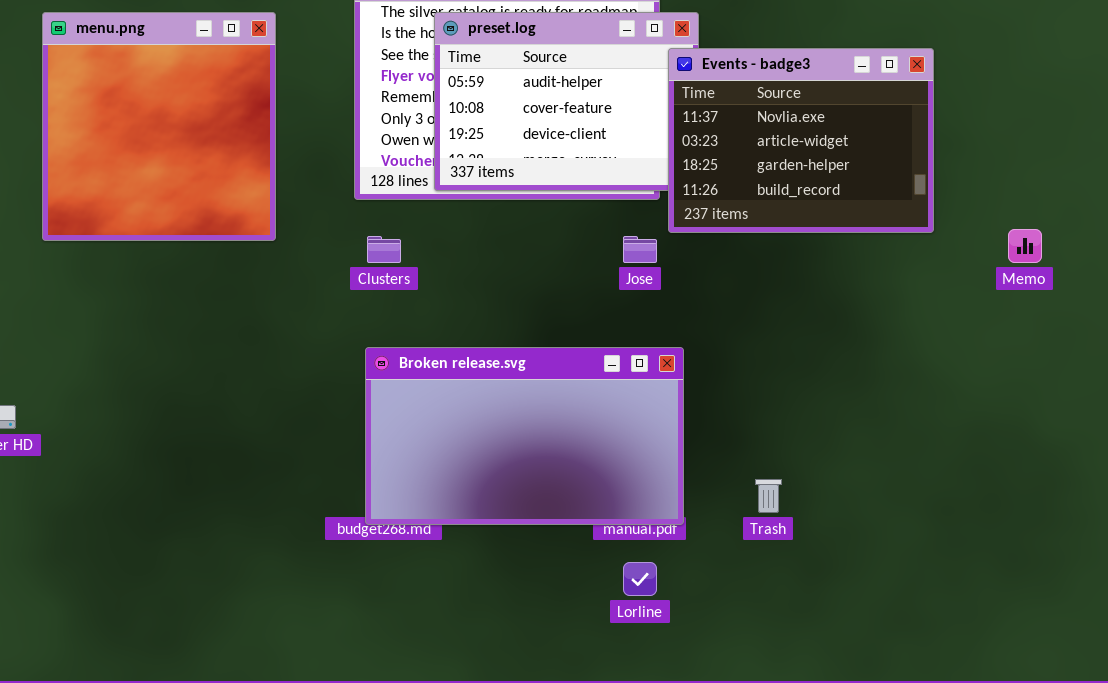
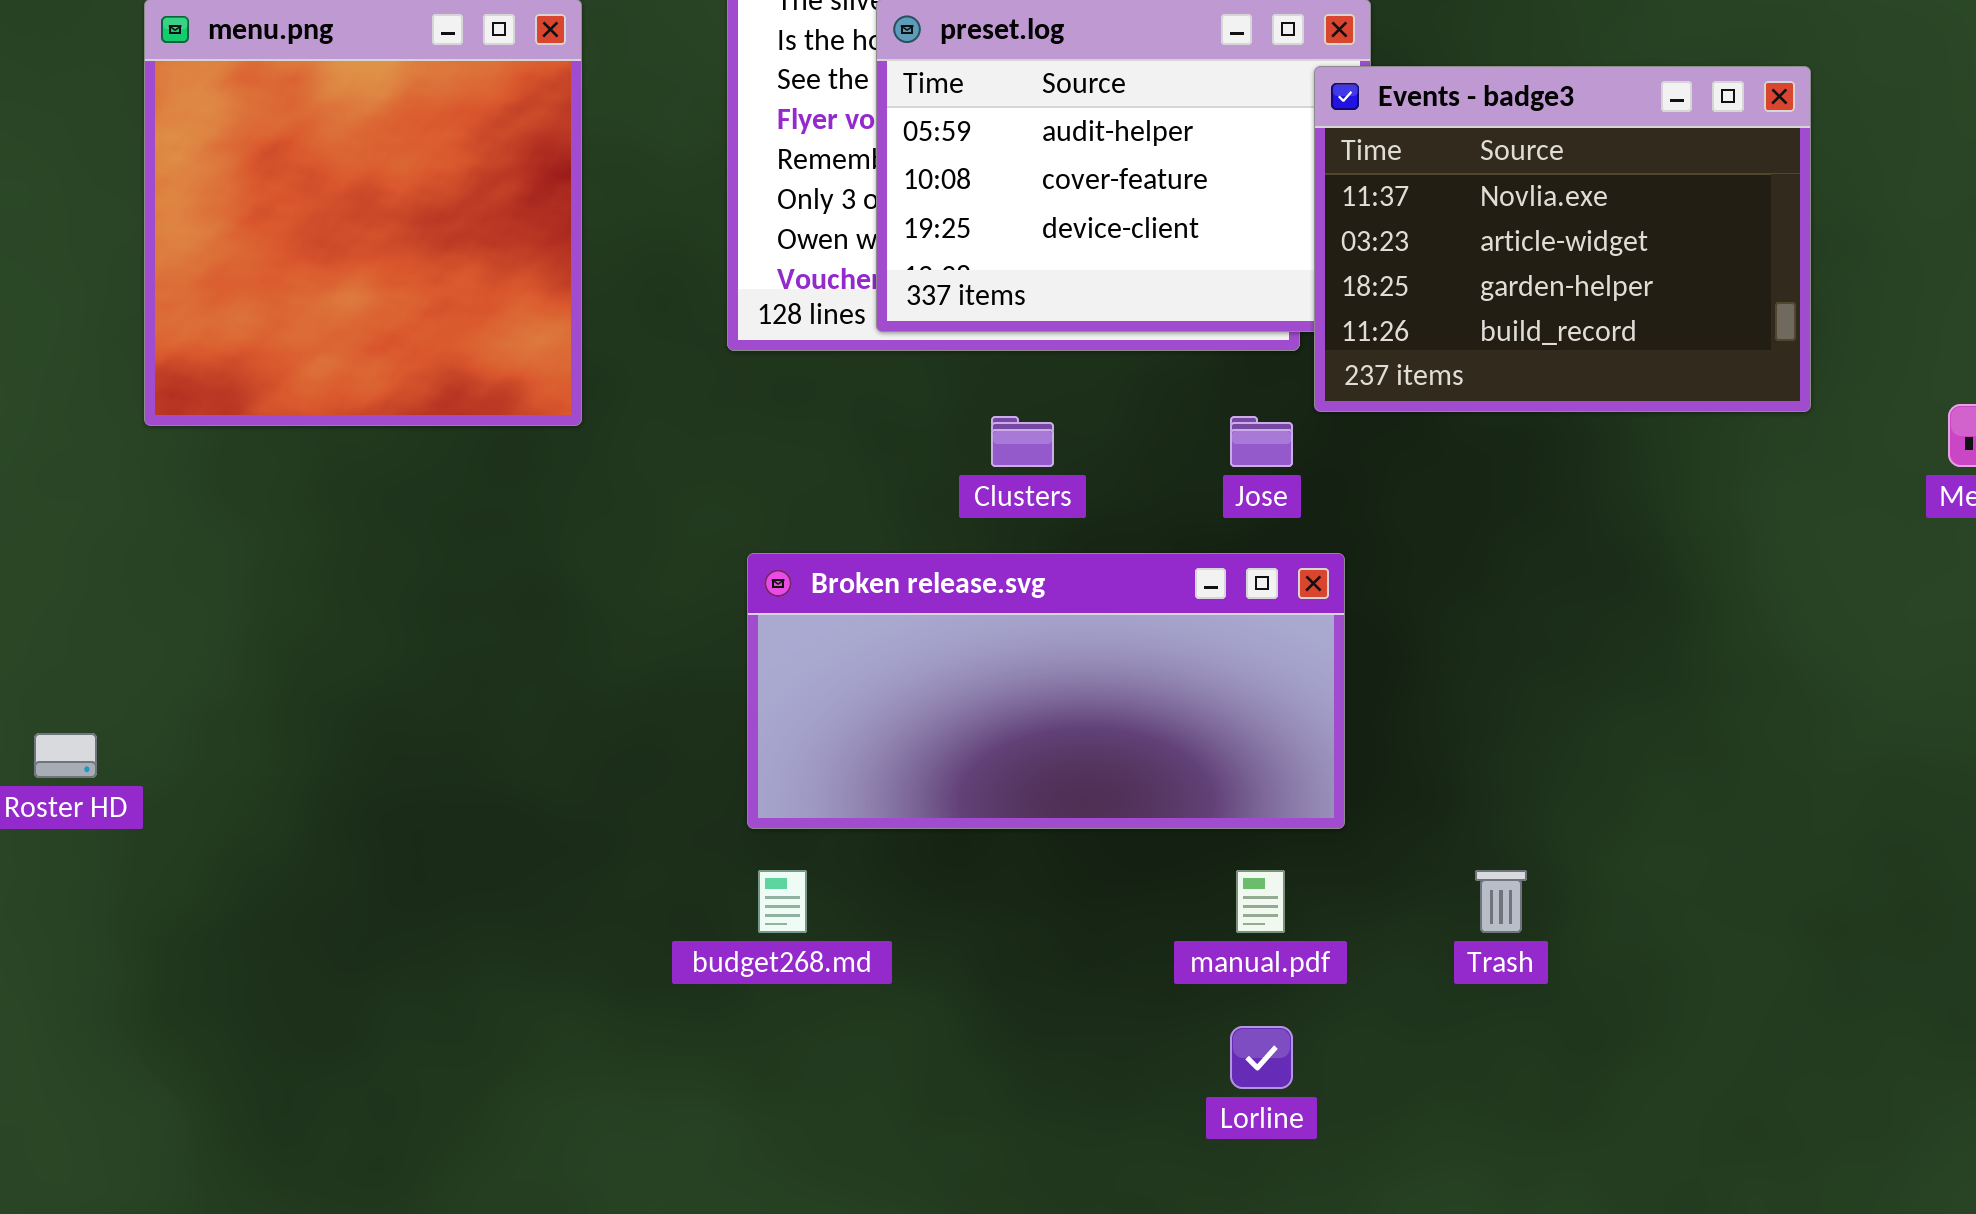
Clusters: [367,236,401,263] -> [991,416,1054,467], moved
Broken release.svg: [365,347,684,525] -> [747,553,1345,829], moved, resized

